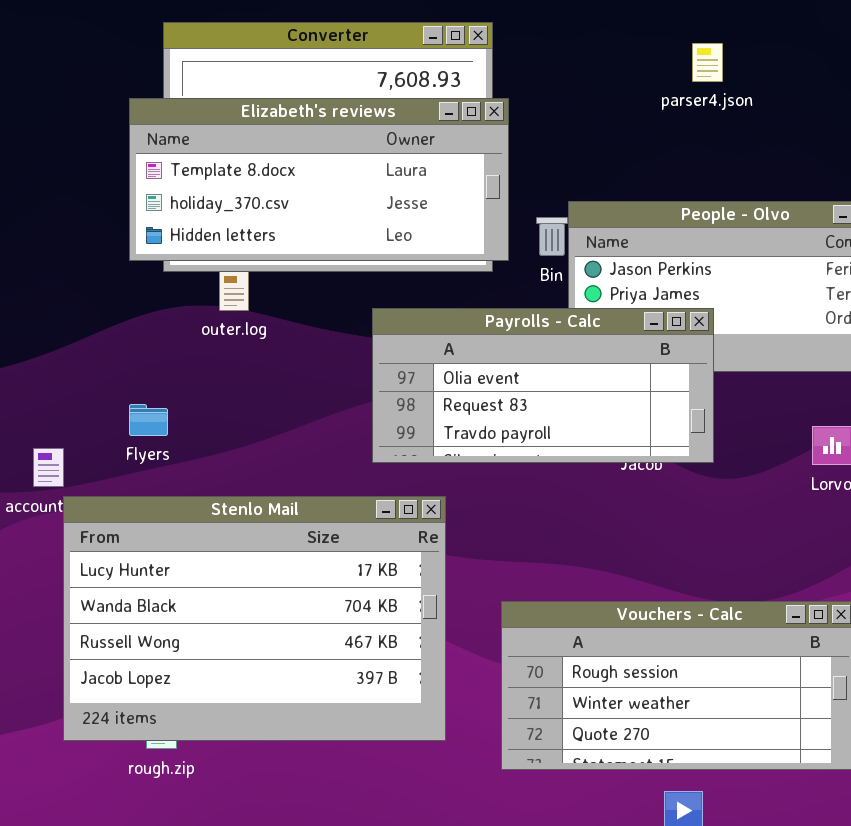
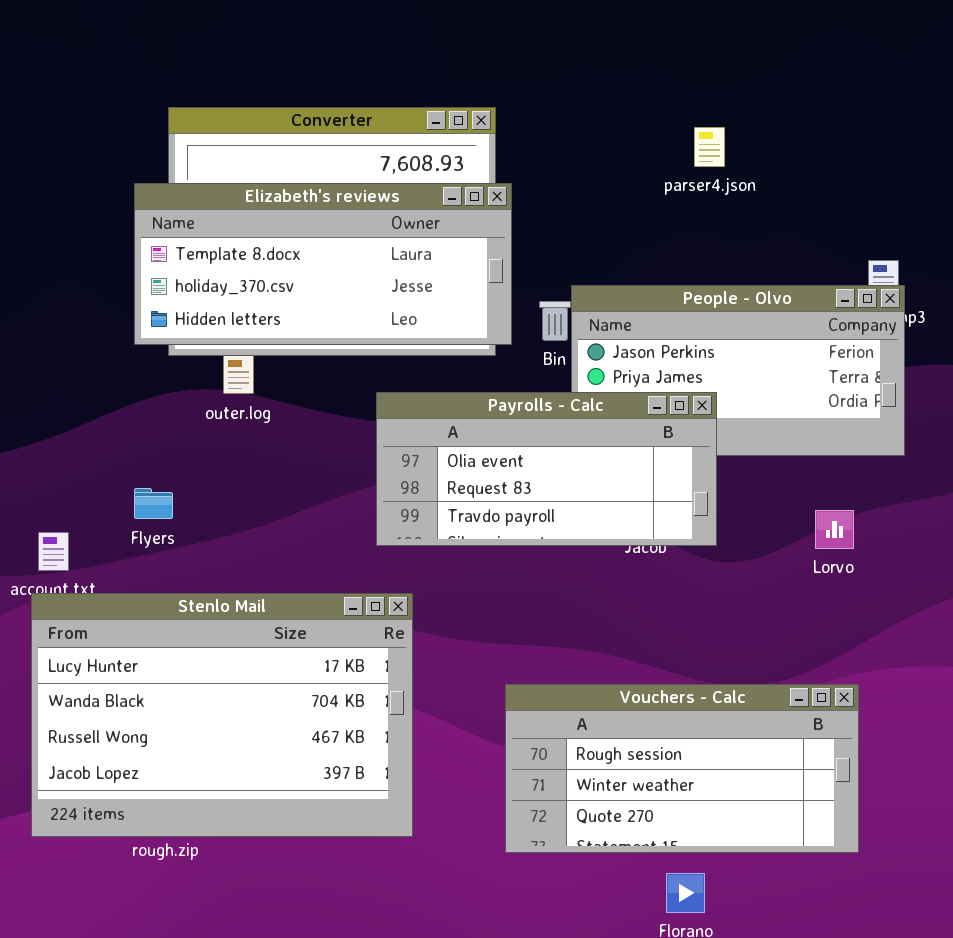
Stenlo Mail: [63,496,446,741] -> [31,593,413,837], moved

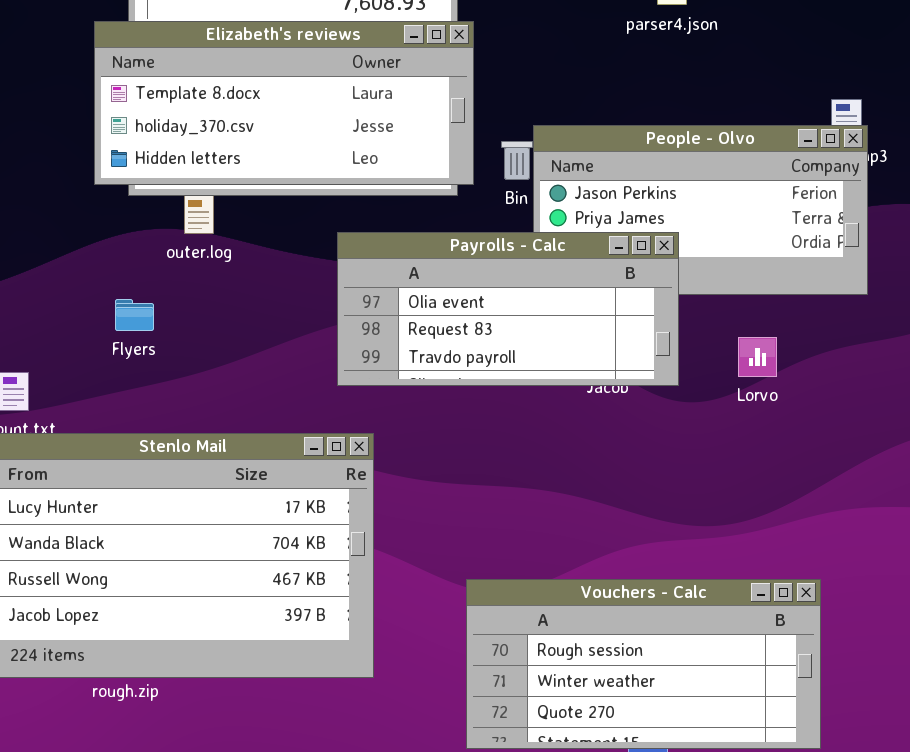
Flyers: [134,488,173,519] -> [115,299,154,331], moved
Lorvo: [815,510,854,549] -> [738,337,777,377], moved
Vouchers - Calc: [505,684,859,853] -> [466,579,821,749], moved

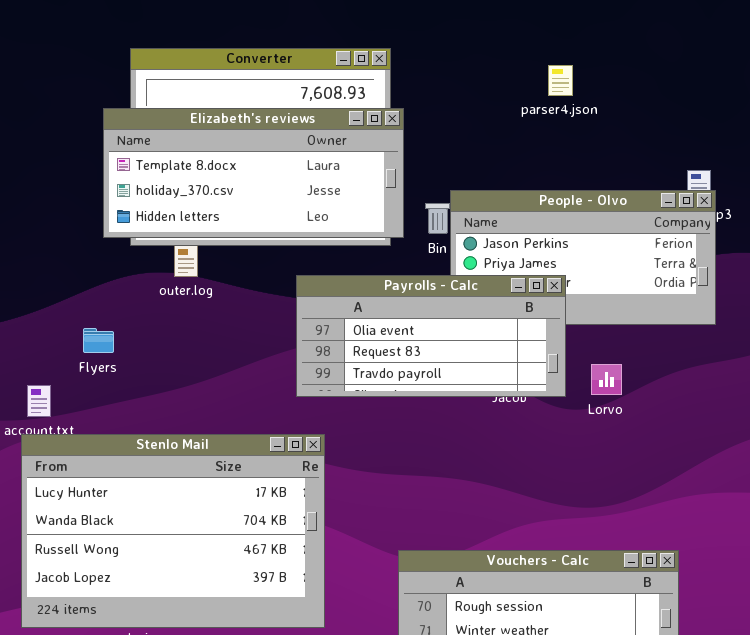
Flyers: [115,299,154,331] -> [83,328,114,353], moved
Lorvo: [738,337,777,377] -> [591,364,622,395], moved

